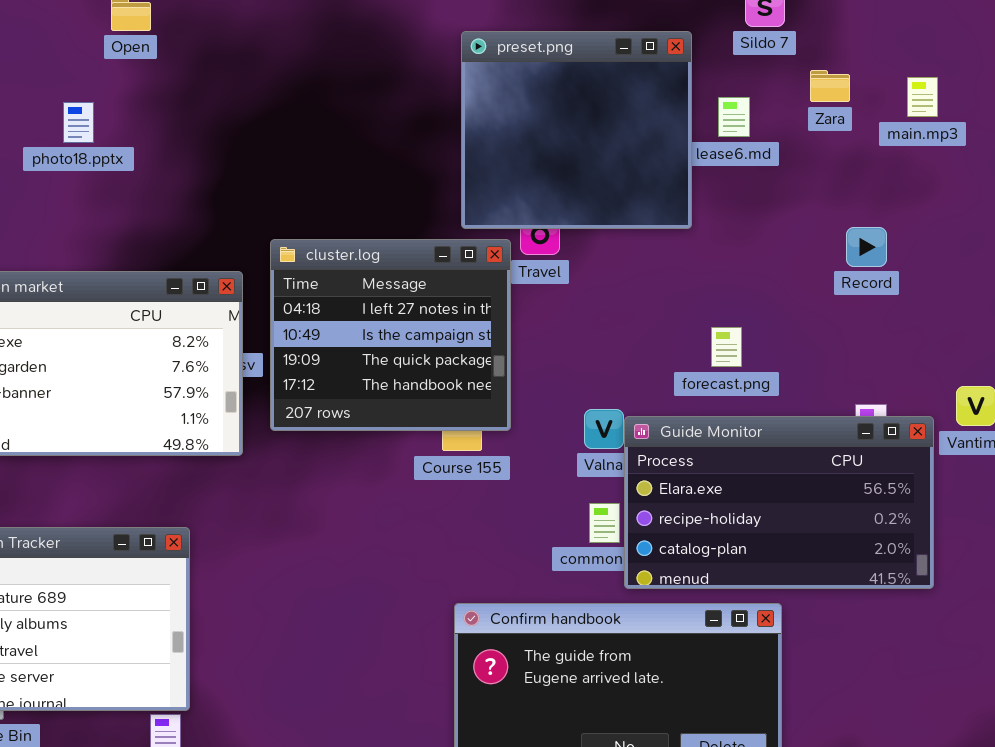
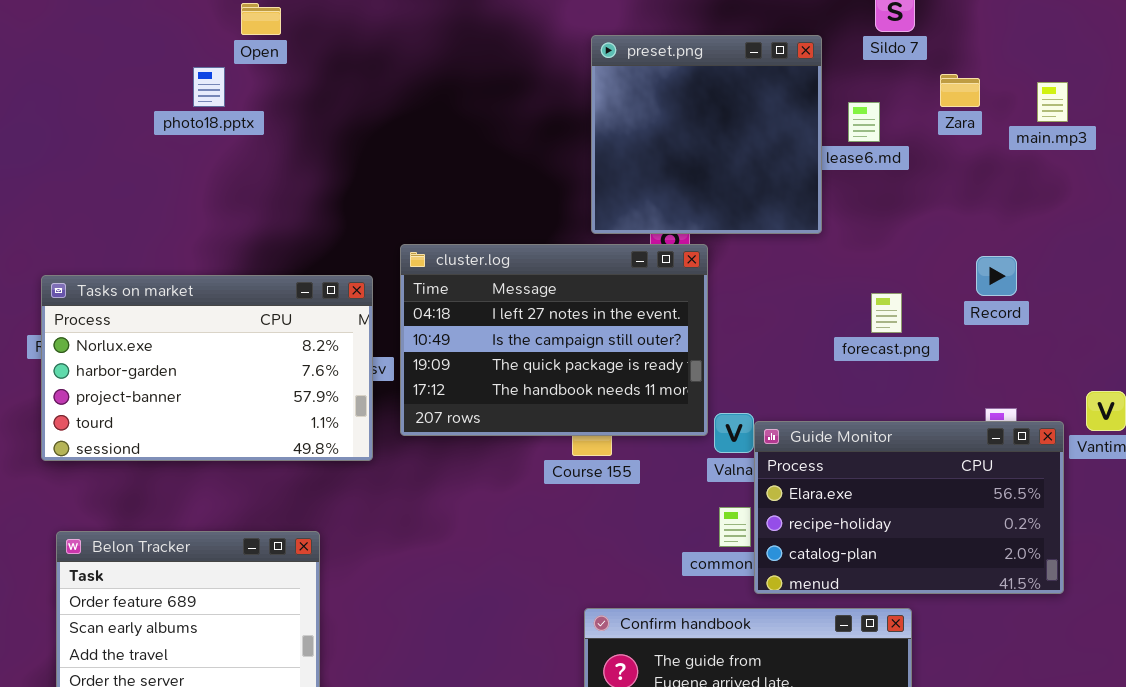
photo18.pptx: [63,102,94,143] -> [193,67,225,107], moved
Record: [846,227,887,267] -> [976,256,1017,296], moved
cluster.log: [270,239,511,431] -> [400,244,708,436], resized
forecast.png: [711,327,742,367] -> [871,293,902,333], moved

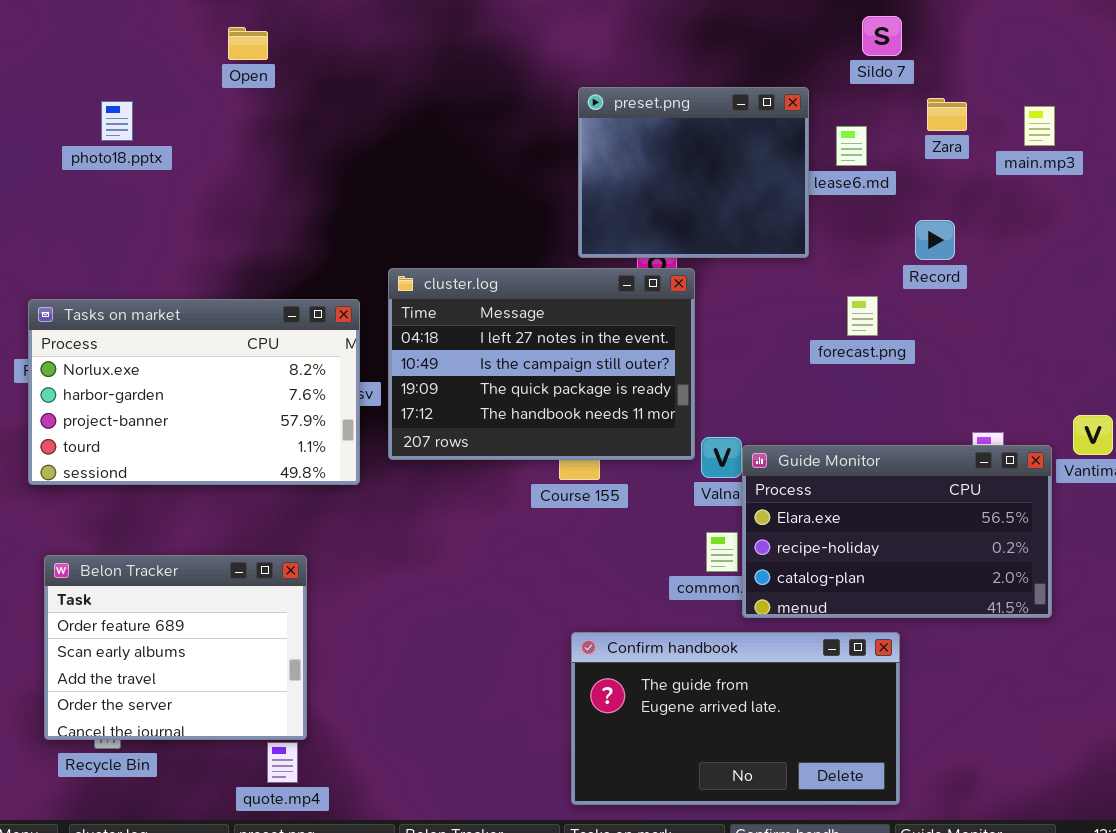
preset.png: [591,35,822,234] -> [578,87,809,258], resized
photo18.pptx: [193,67,225,107] -> [101,101,133,141], moved
Record: [976,256,1017,296] -> [915,220,955,260], moved
forecast.png: [871,293,902,333] -> [847,296,878,336], moved

